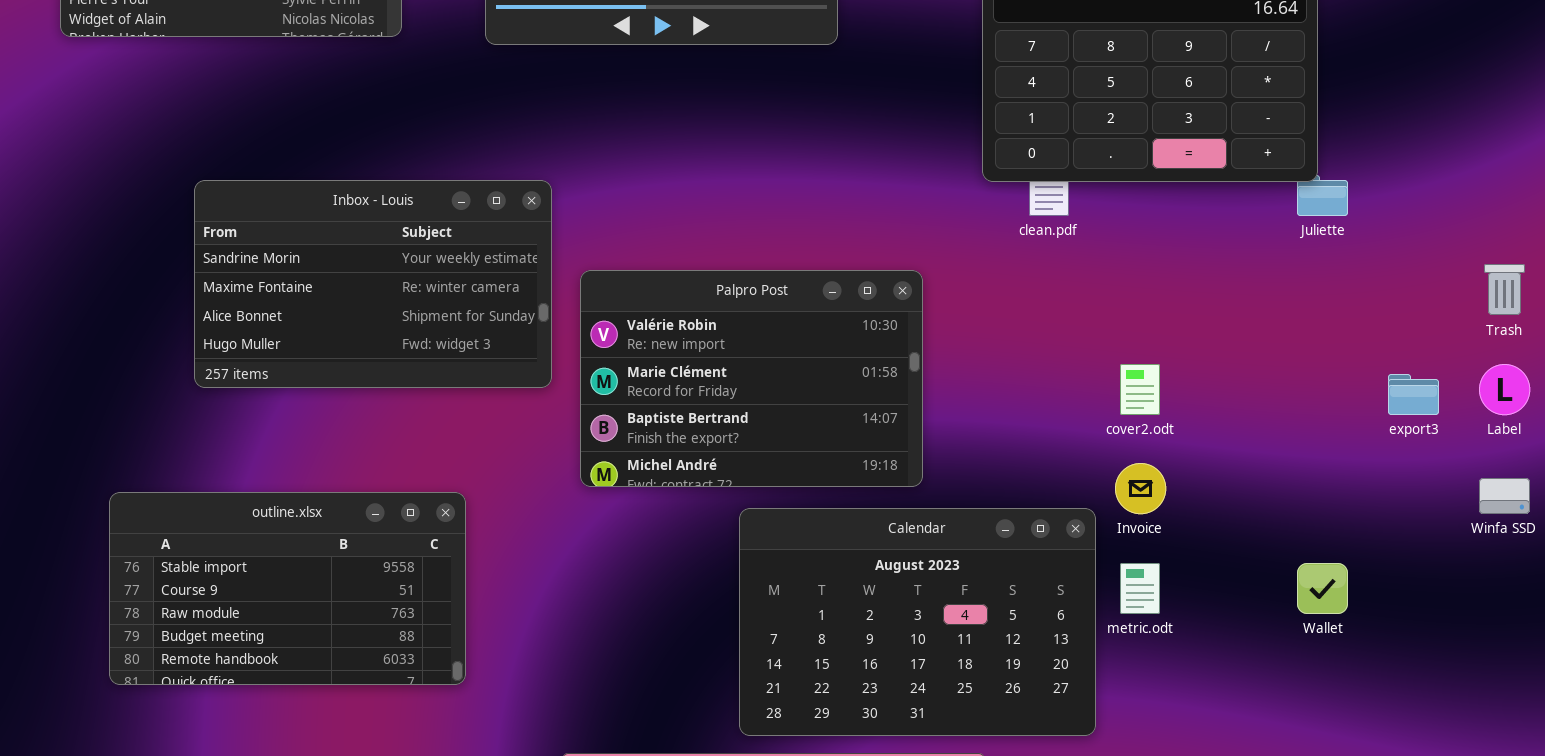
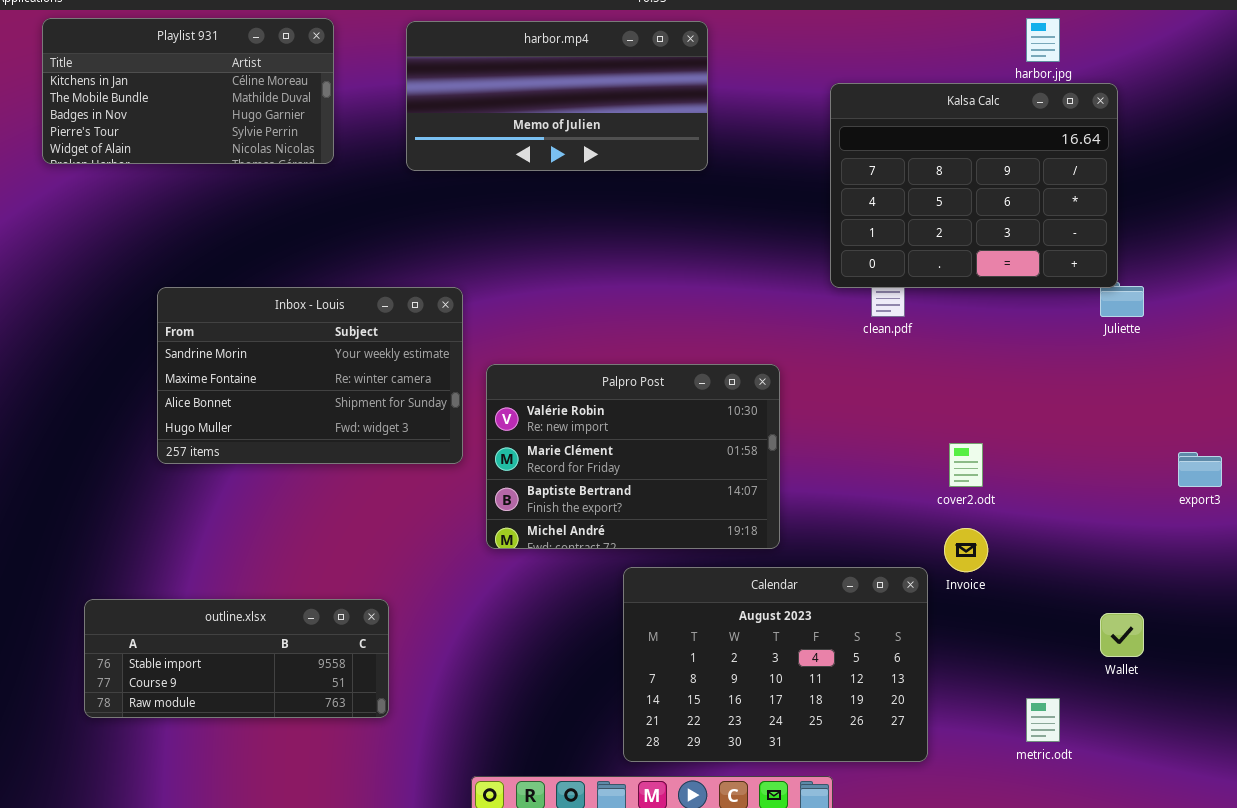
outline.xlsx: [109,492,466,685] -> [84,599,389,718], resized
metric.odt: [1120,563,1160,614] -> [1026,698,1060,742], moved

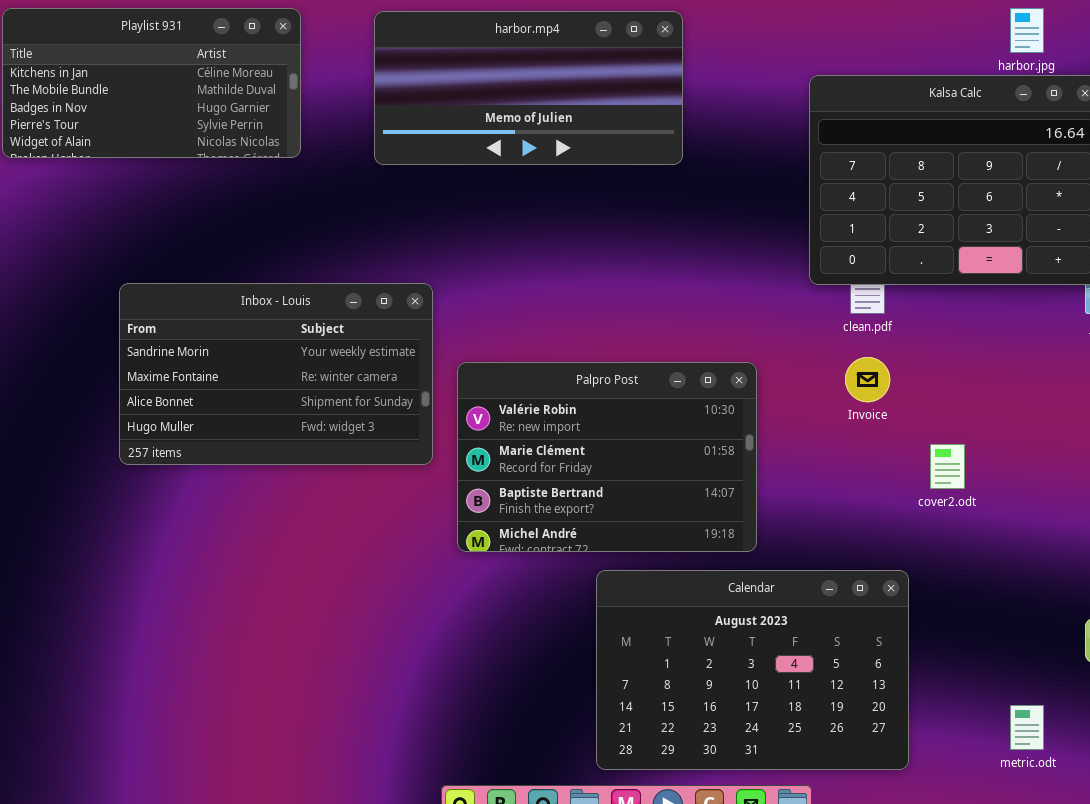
Invoice: [944,528,988,572] -> [845,357,890,402], moved
outline.xlsx: [84,599,389,718] -> none, closed

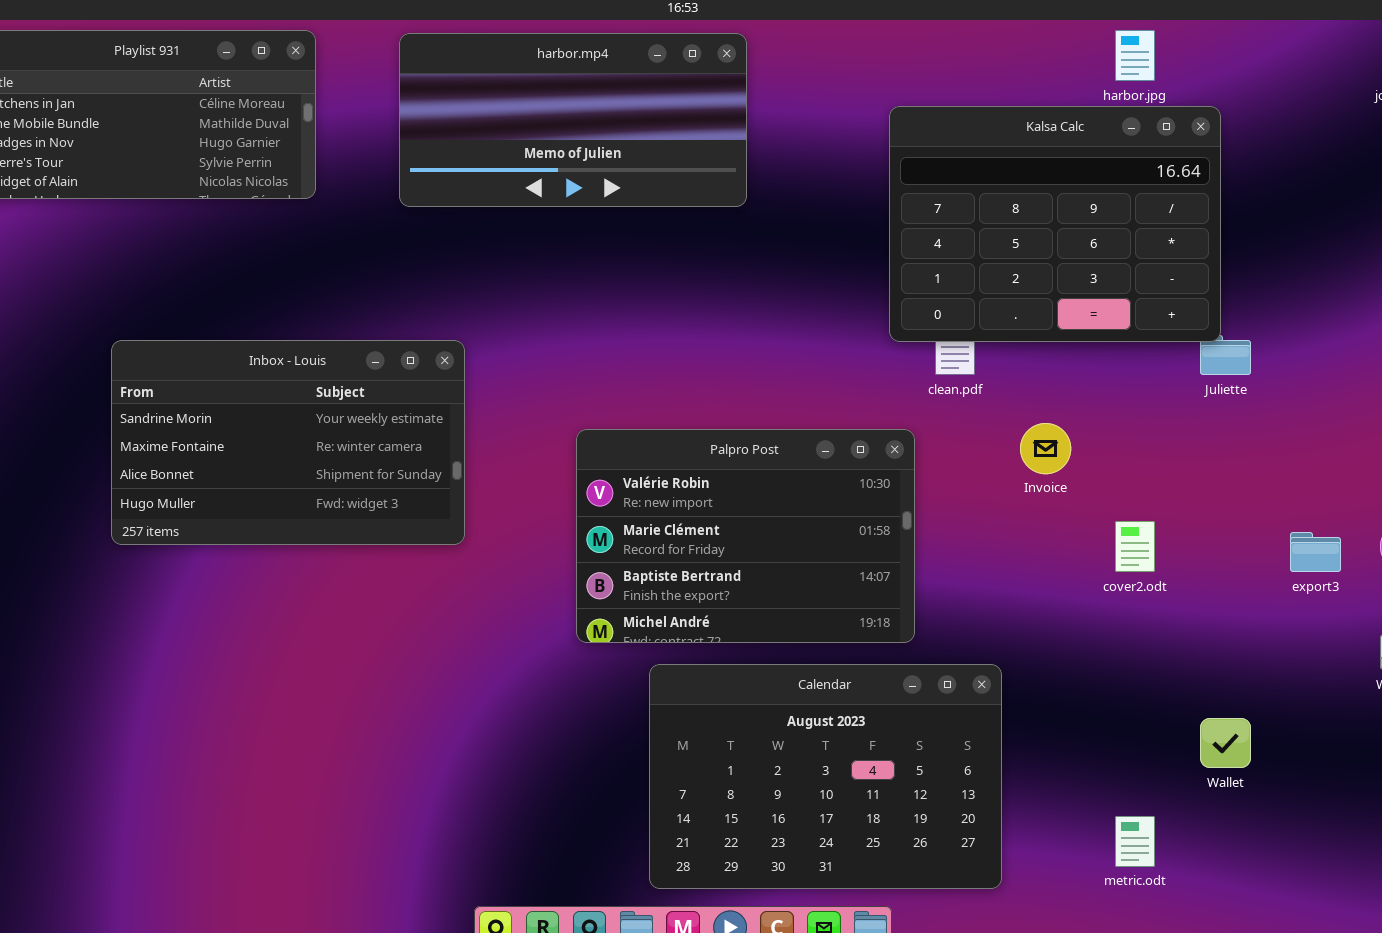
Invoice: [845,357,890,402] -> [1020,423,1071,474], moved
Palpro Post: [457,362,757,552] -> [576,429,915,643], moved
cover2.odt: [930,444,965,489] -> [1115,521,1155,572], moved

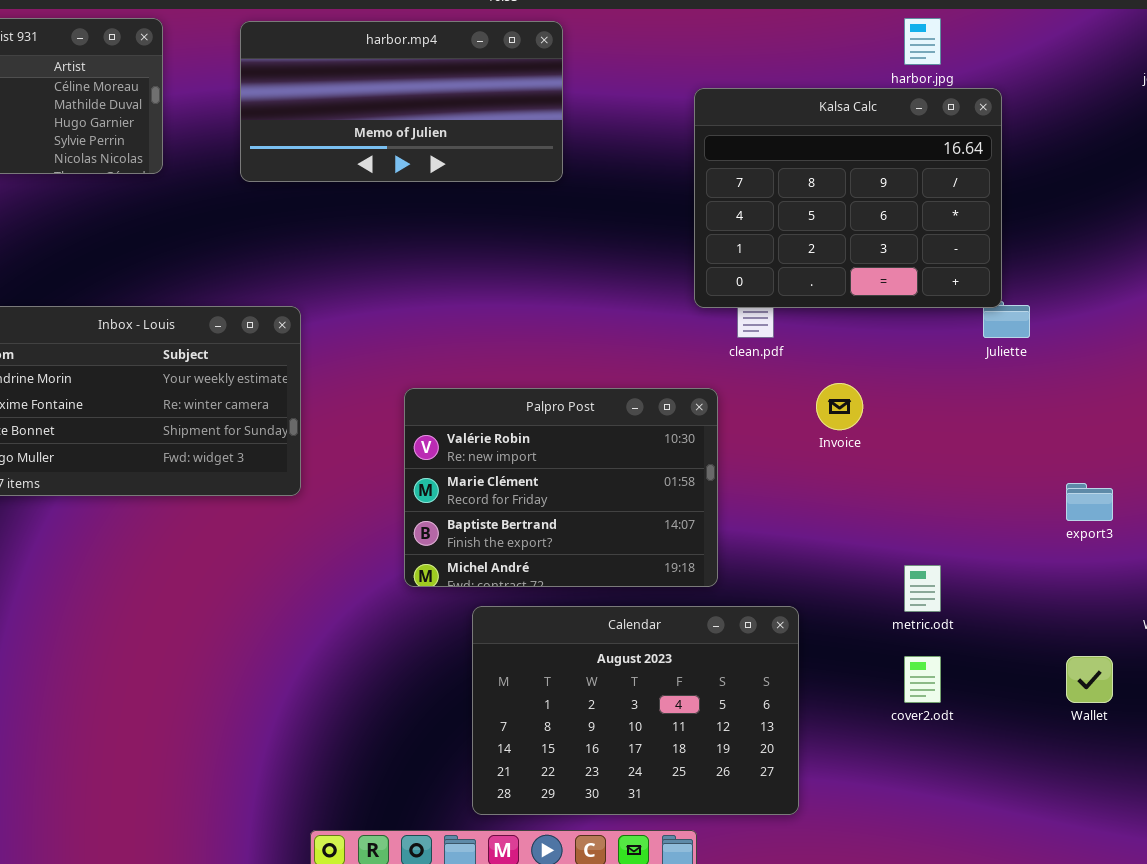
cover2.odt: [1115,521,1155,572] -> [904,656,941,703], moved
Wallet: [1200,718,1251,768] -> [1066,656,1113,703], moved
metric.odt: [1115,816,1155,867] -> [904,565,941,612], moved

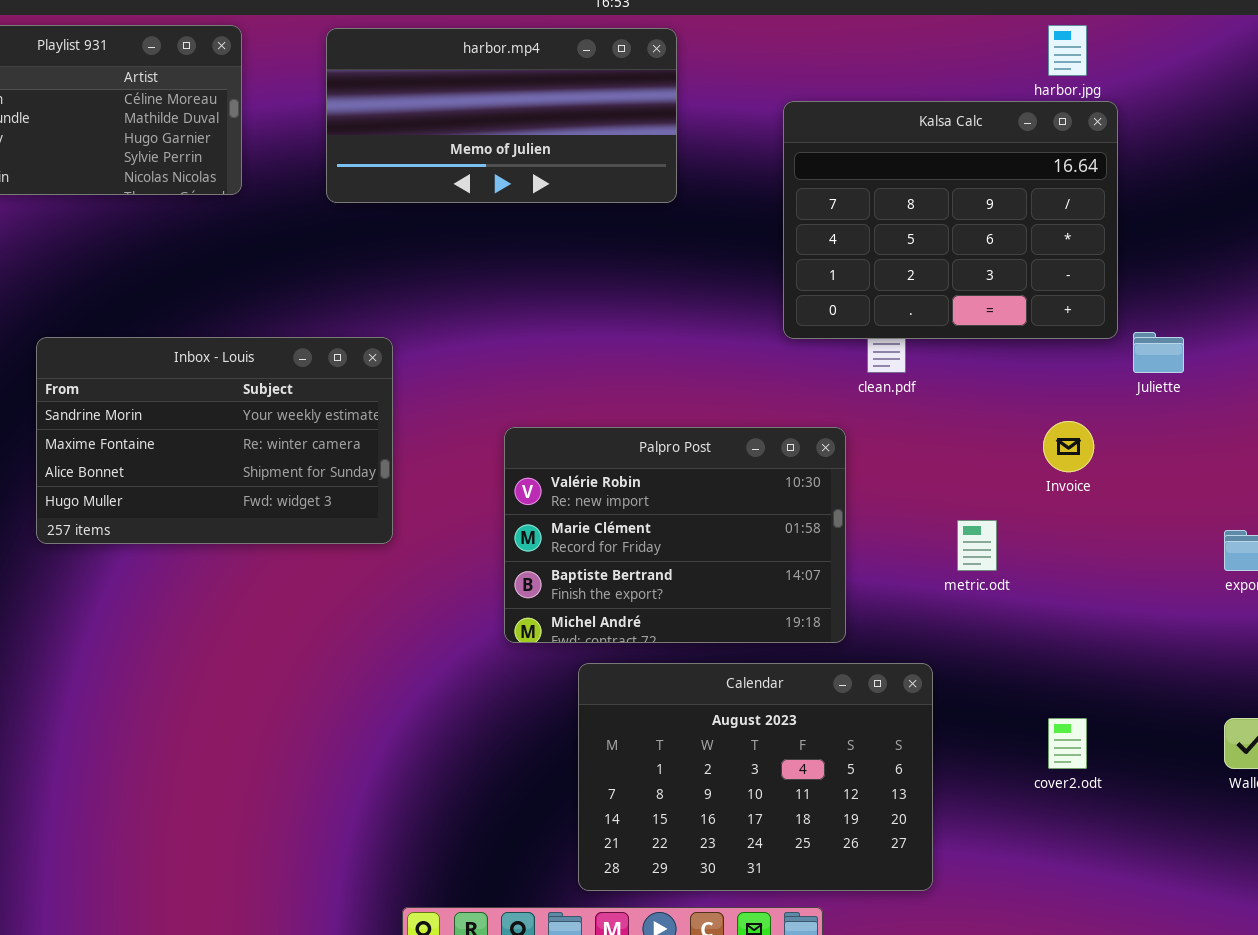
Kalsa Calc: [694,88,1002,308] -> [783,101,1118,339], moved
Invoice: [816,383,863,430] -> [1043,421,1094,472], moved
metric.odt: [904,565,941,612] -> [957,520,997,571], moved

